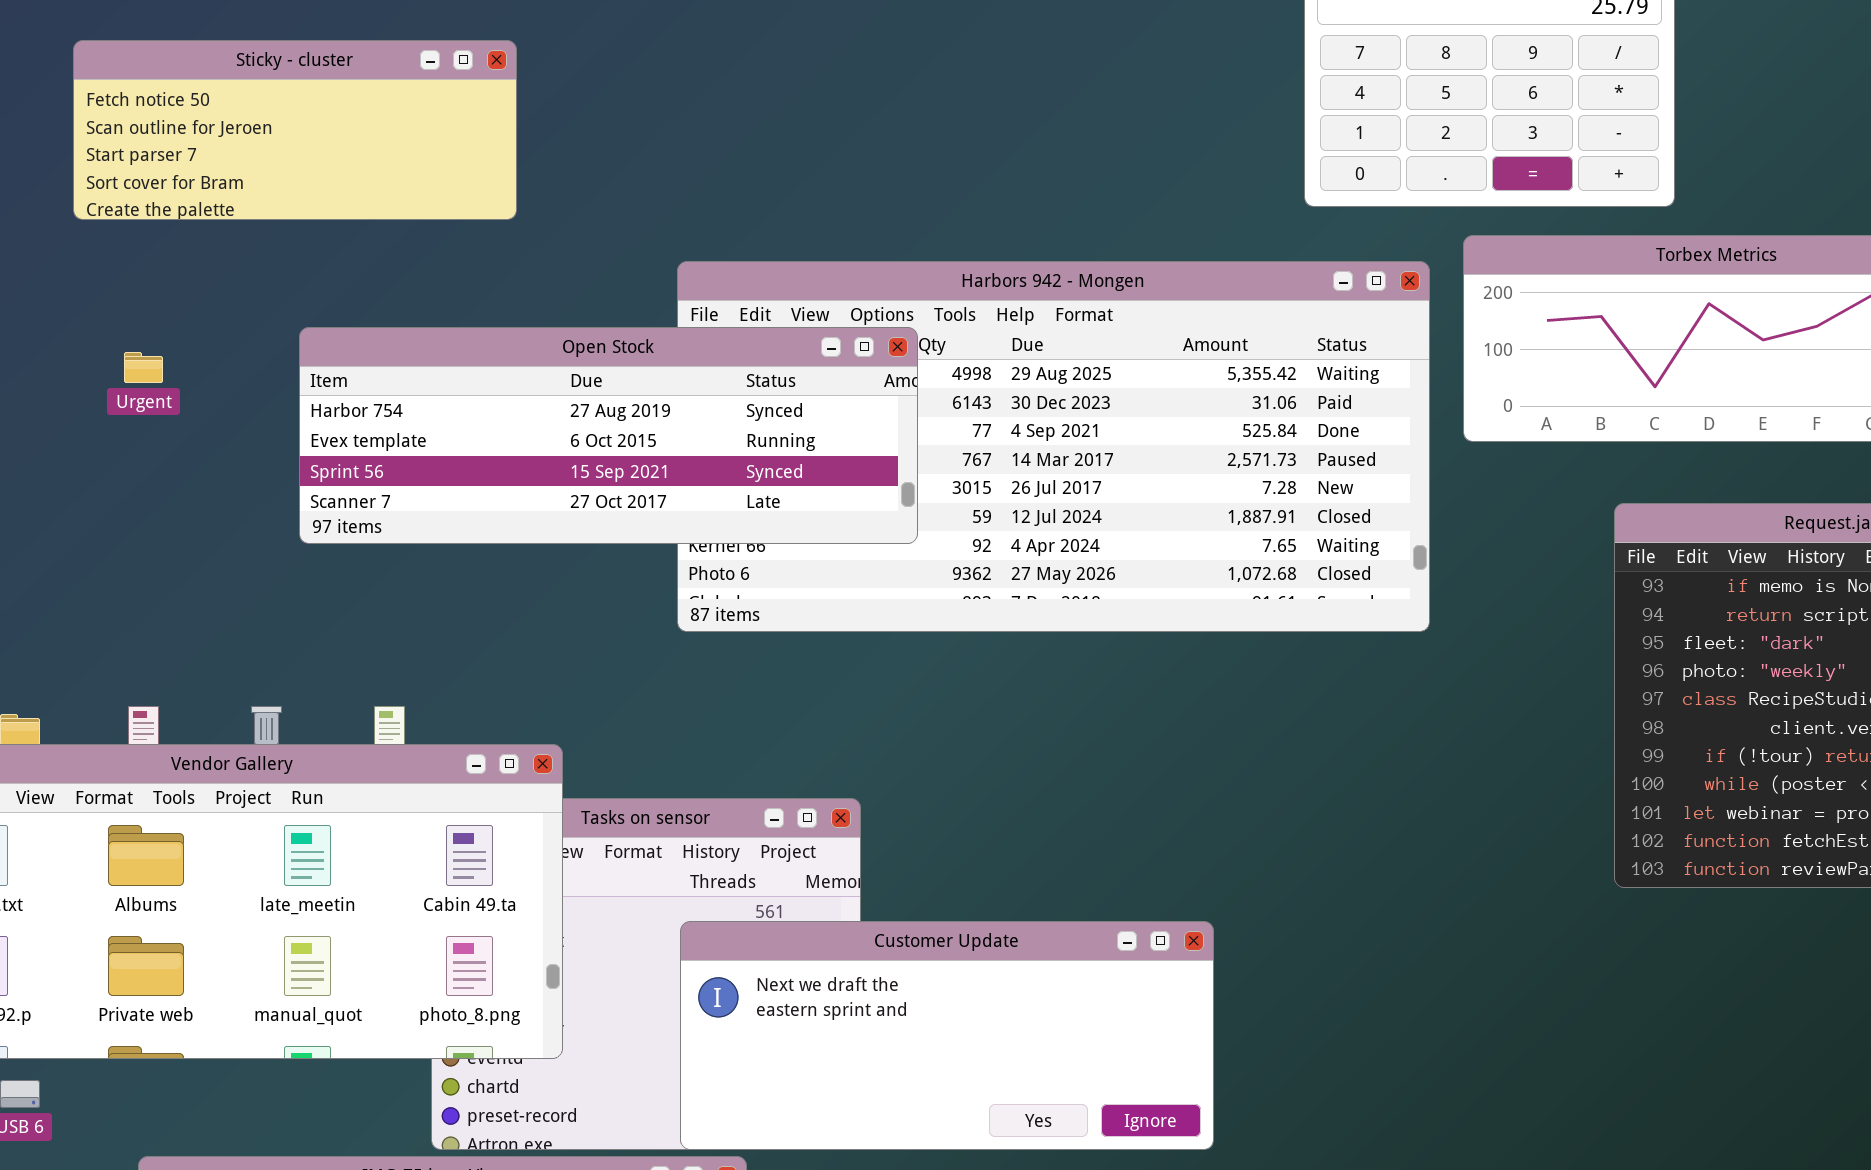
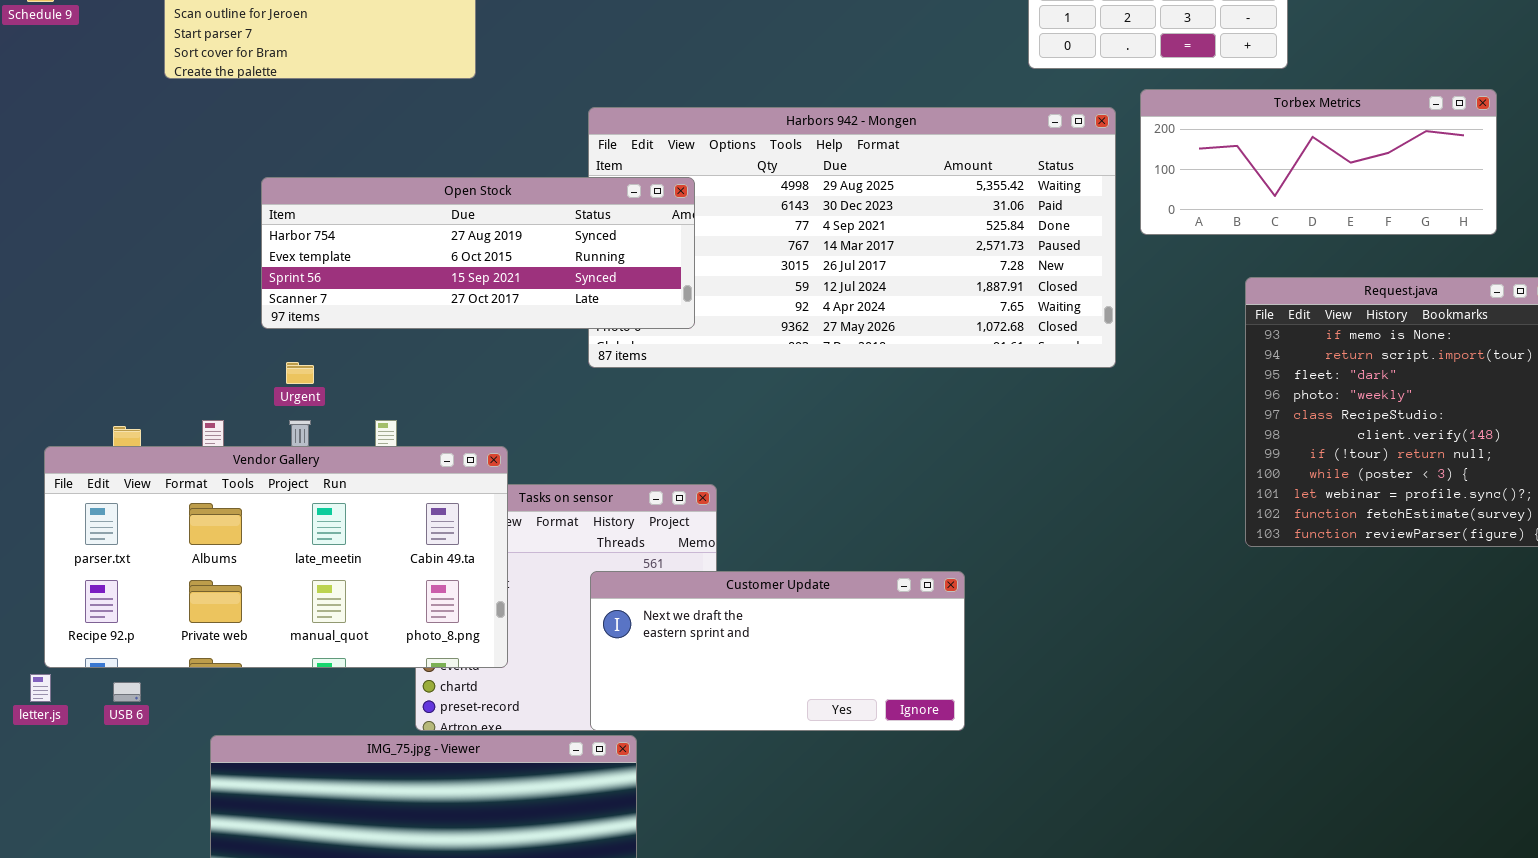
Open Stock: [299,327,918,544] -> [261,177,695,329], moved
Urgent: [124,352,163,383] -> [286,362,314,384], moved

